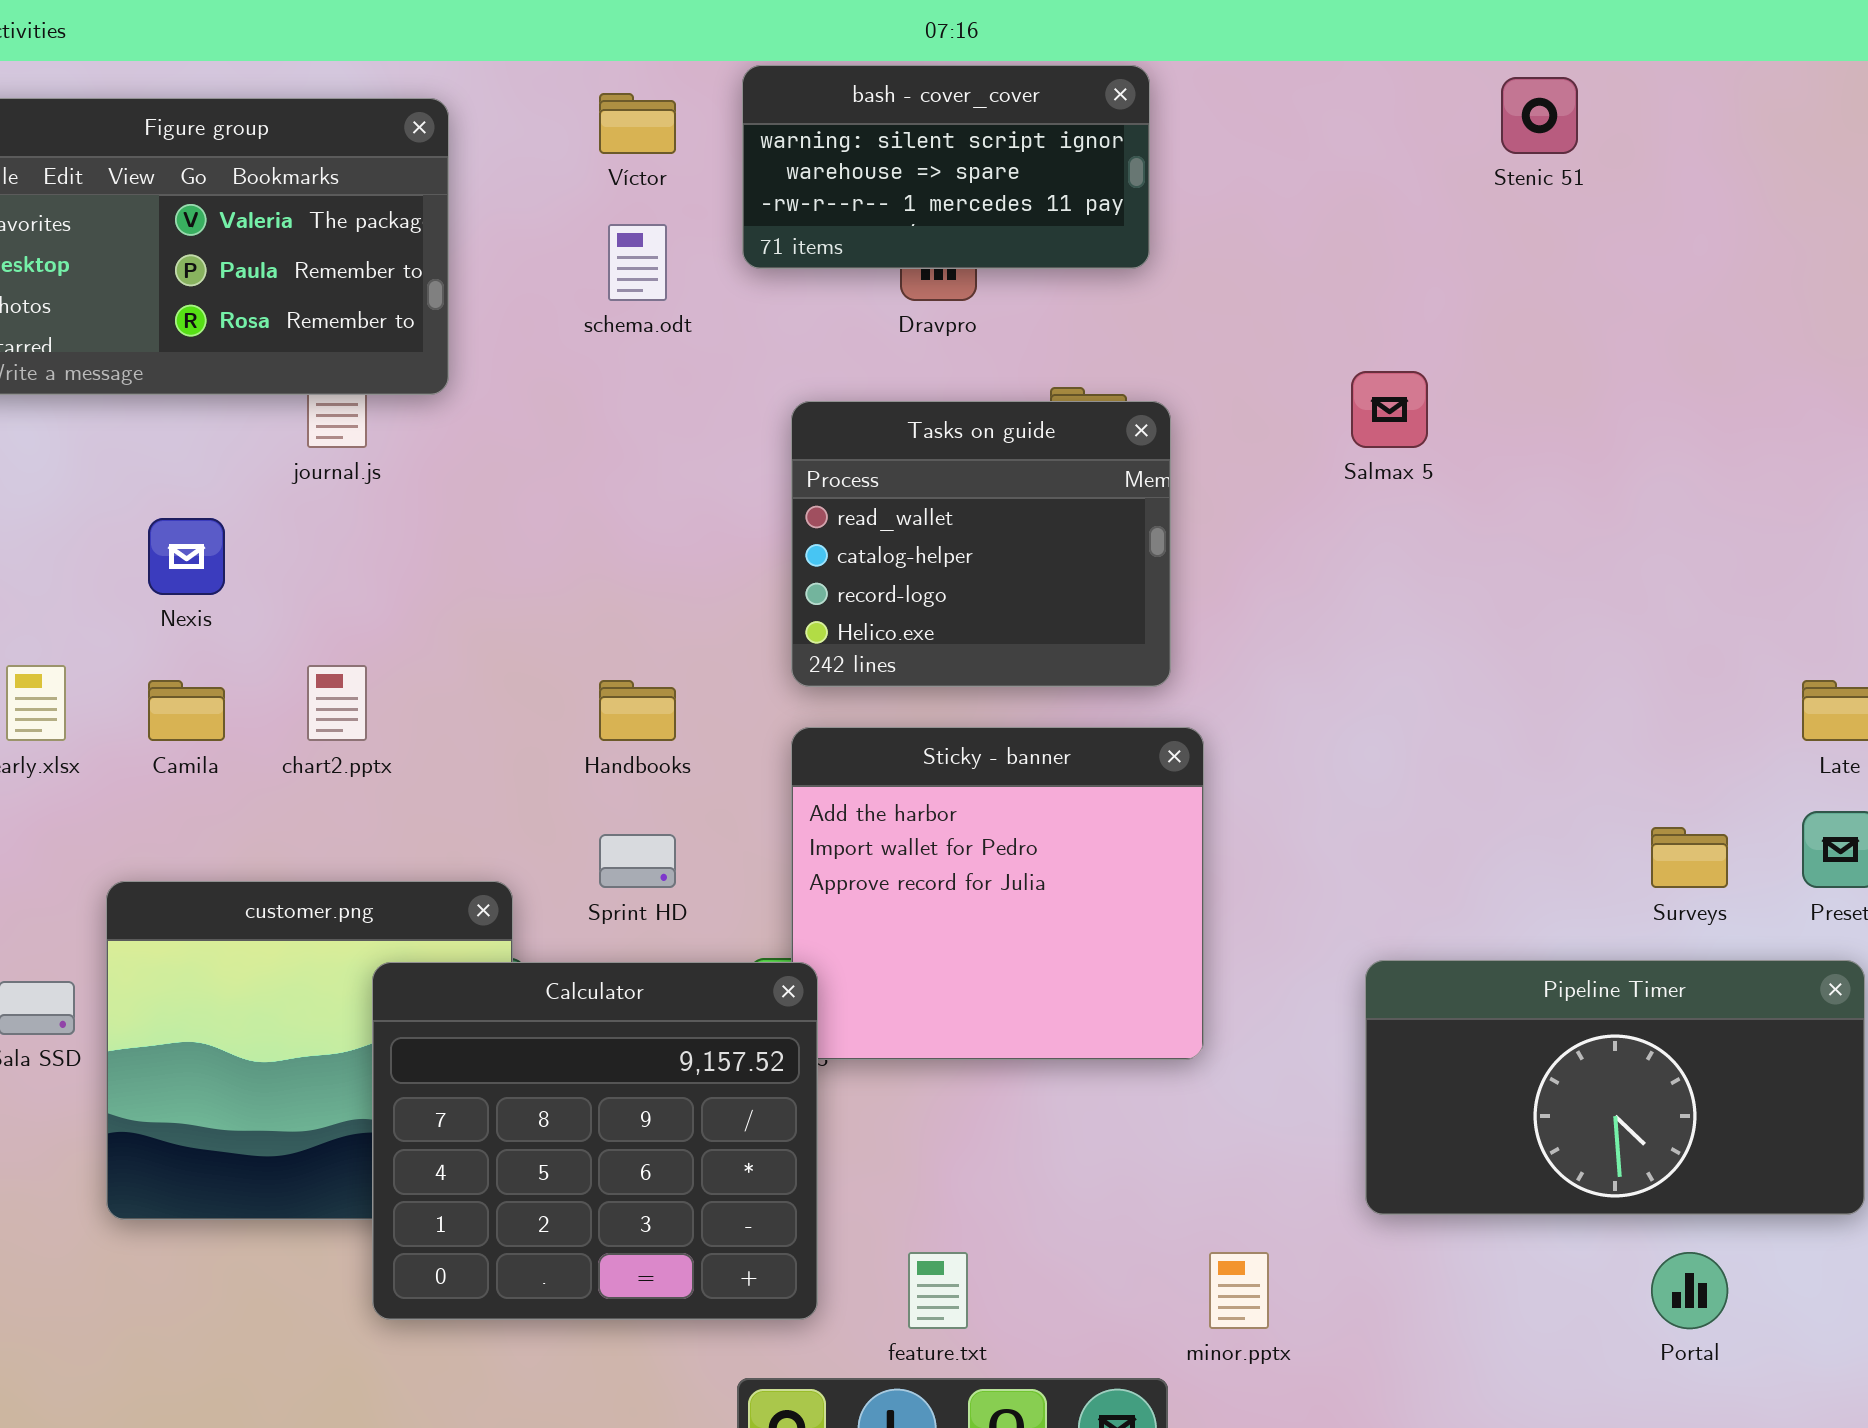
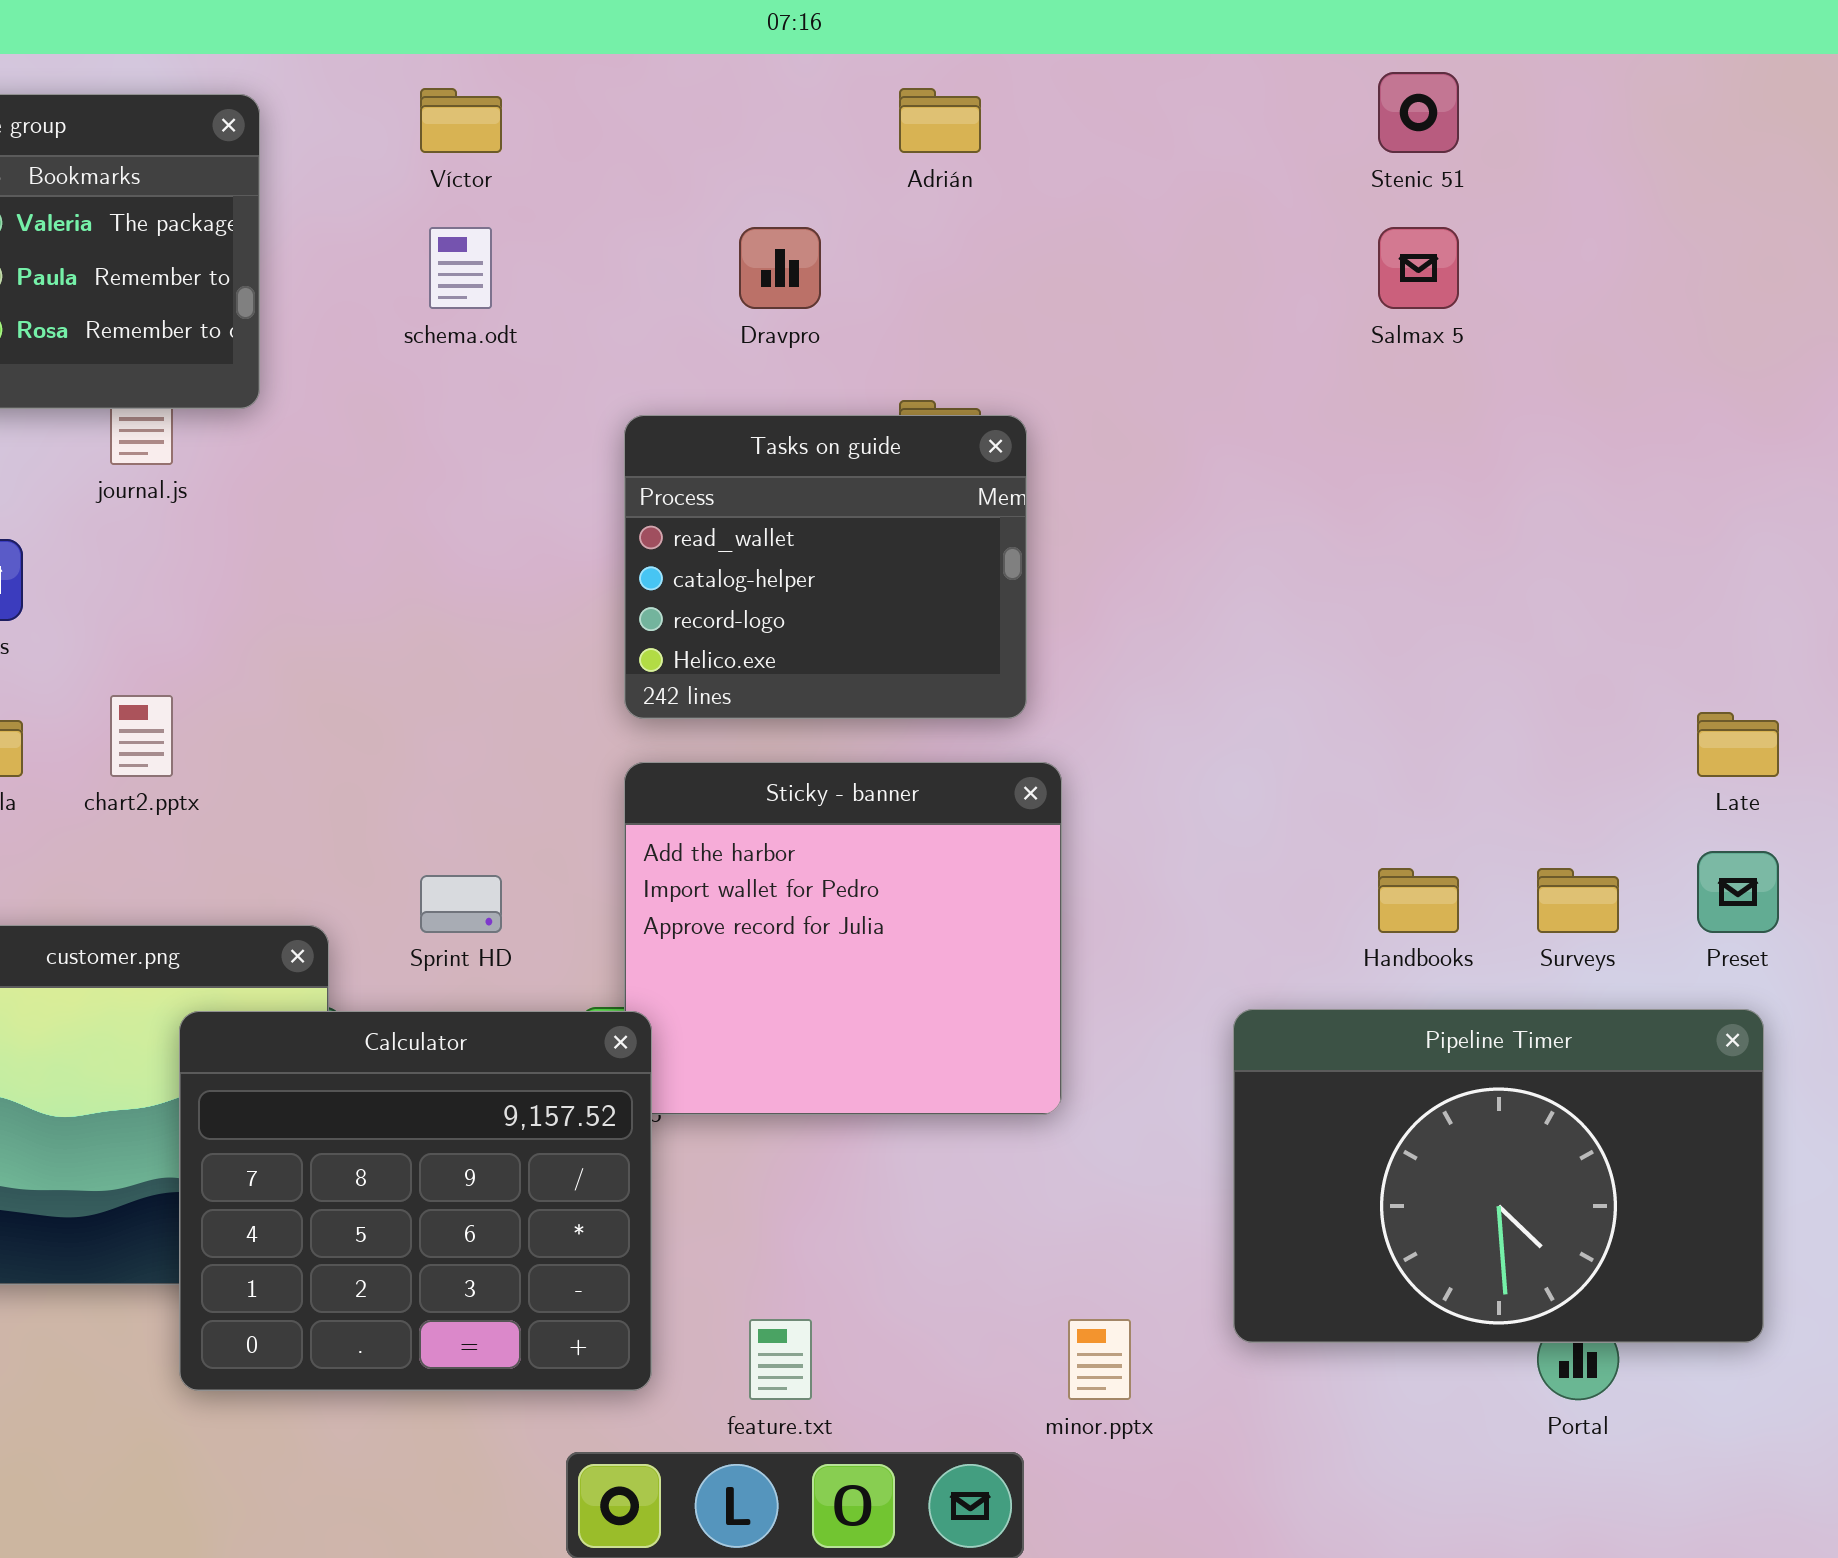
bash - cover_cover: [742,65,1150,269] -> none, closed
Salmax 5: [1351,371,1428,448] -> [1378,227,1459,309], moved
Handbooks: [599,680,676,741] -> [1378,868,1459,933], moved
Pipeline Timer: [1365,960,1865,1215] -> [1233,1009,1764,1343], resized

